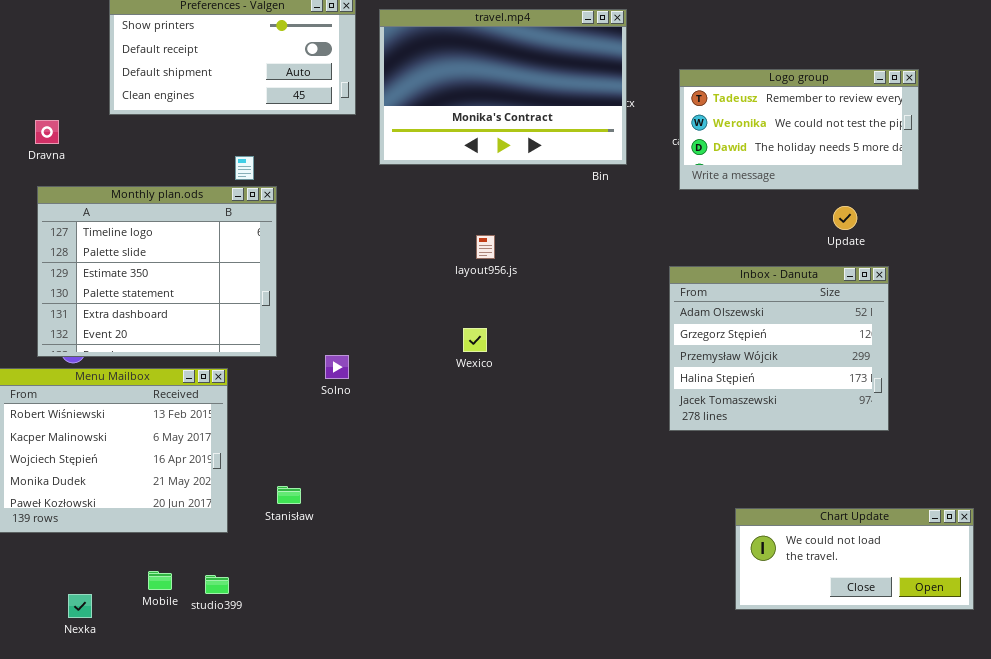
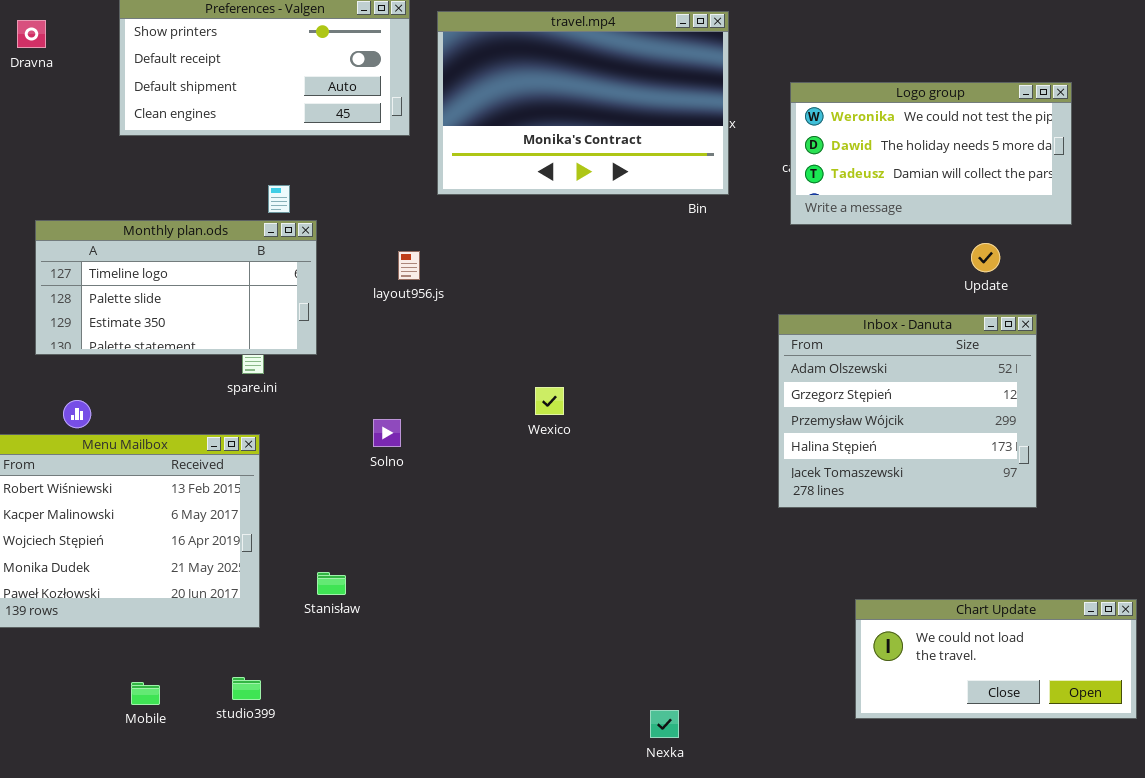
Logo group: [679,69,919,190] -> [790,82,1072,225], scrolled down 1 row
Dravna: [35,120,59,144] -> [17,20,46,48], moved
Monthly plan.ods: [37,186,277,357] -> [35,220,317,355], resized
layout956.js: [476,235,495,259] -> [398,251,420,280], moved
Mobile: [148,571,172,590] -> [131,682,160,705], moved
Nexka: [68,594,92,618] -> [650,710,679,738], moved

